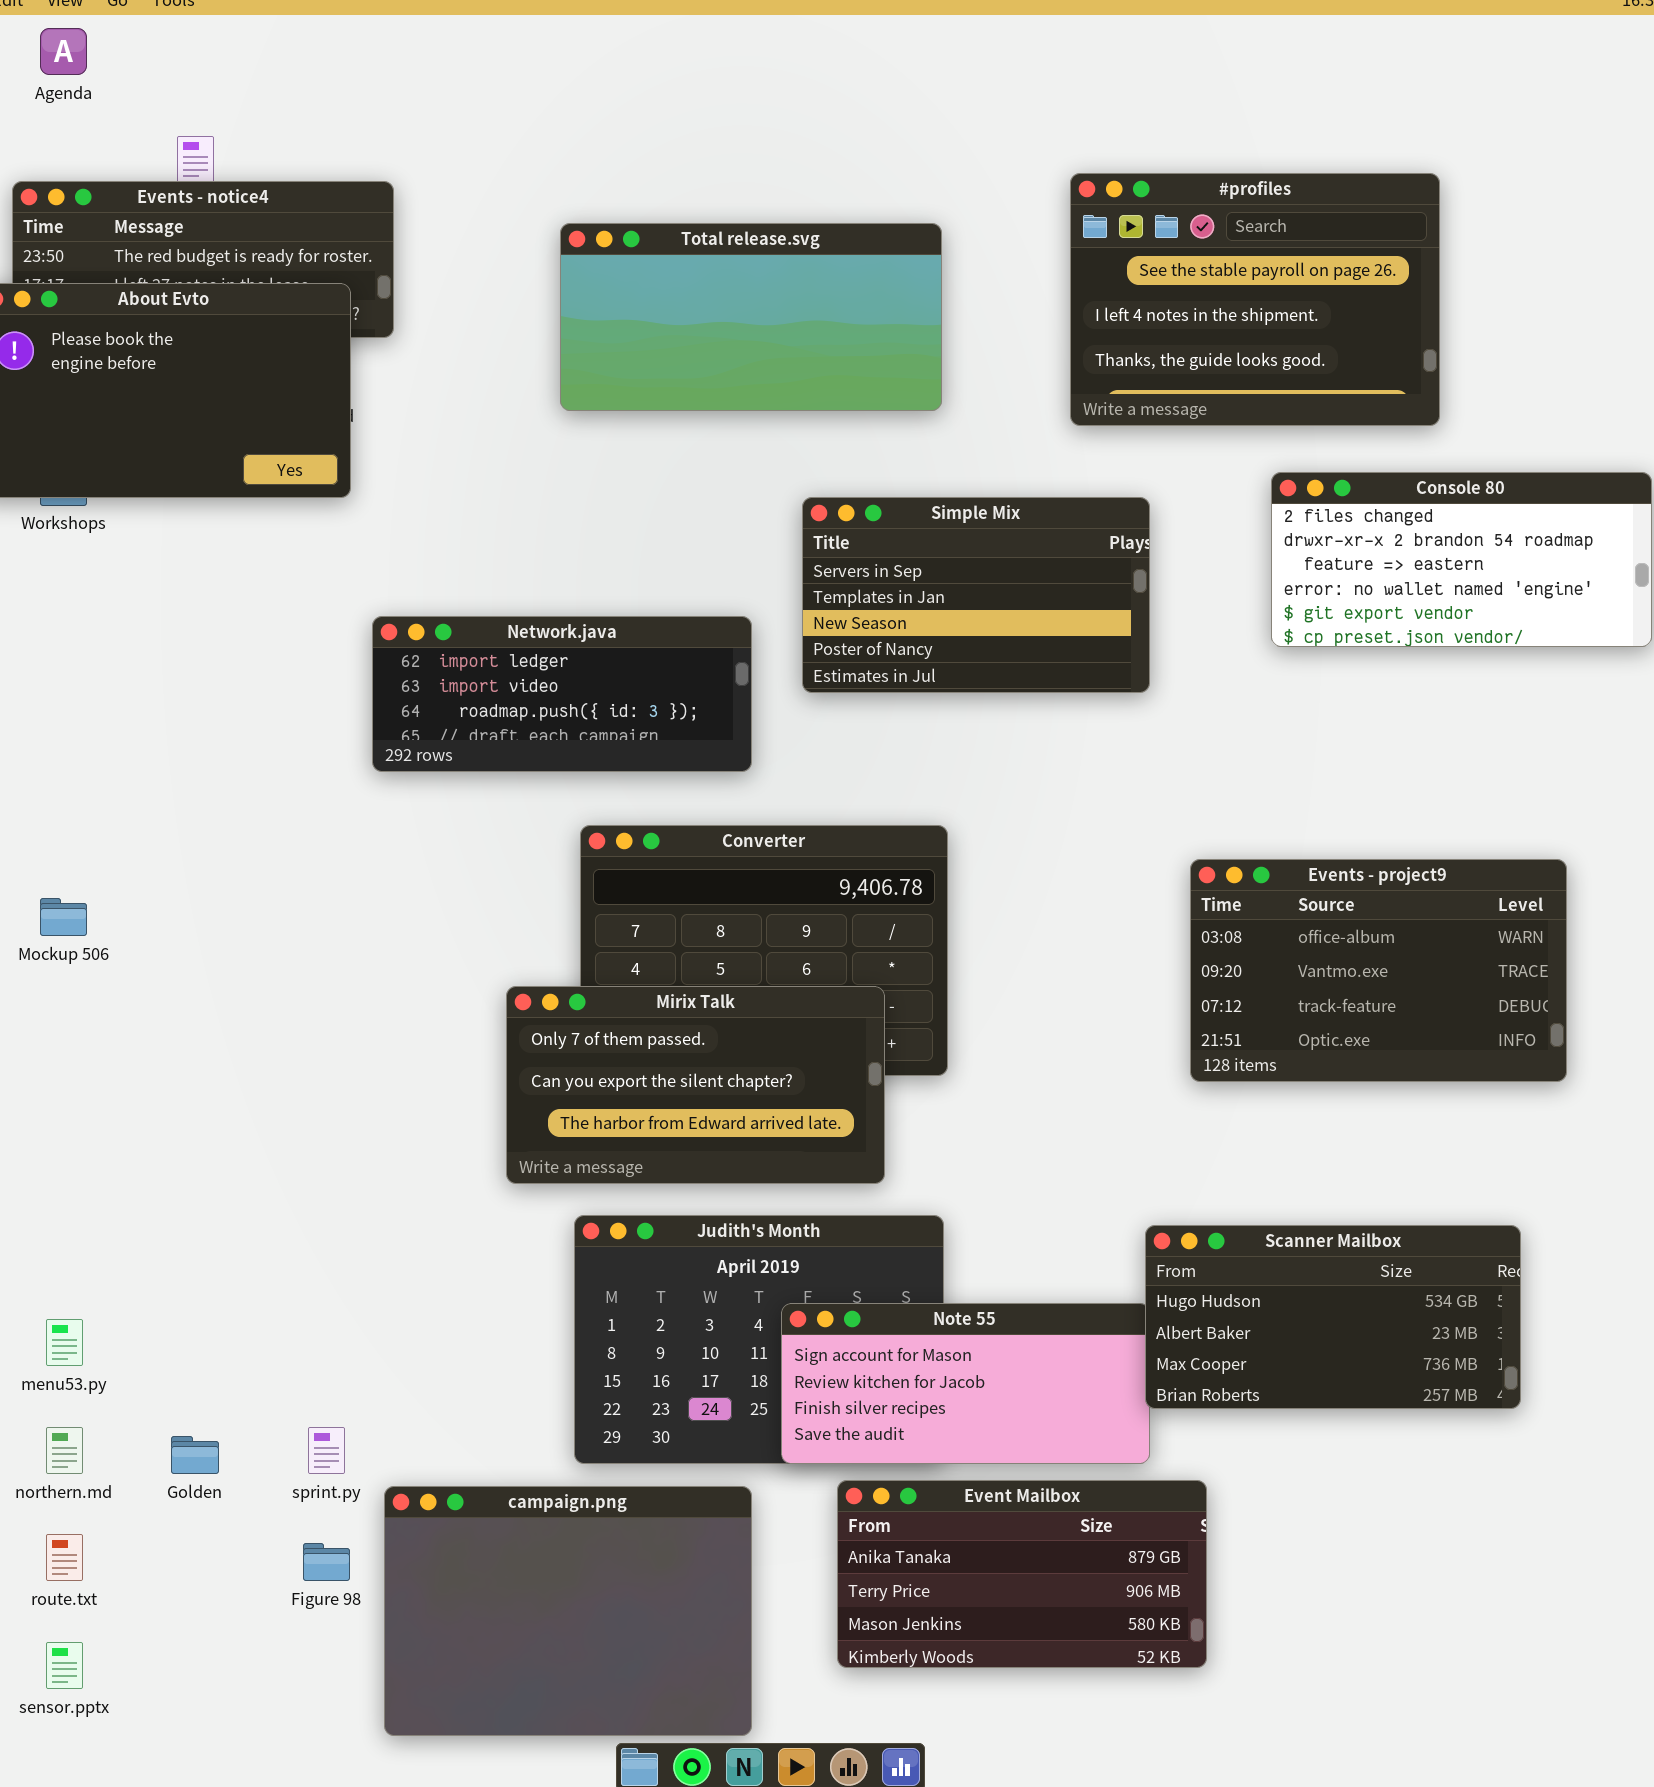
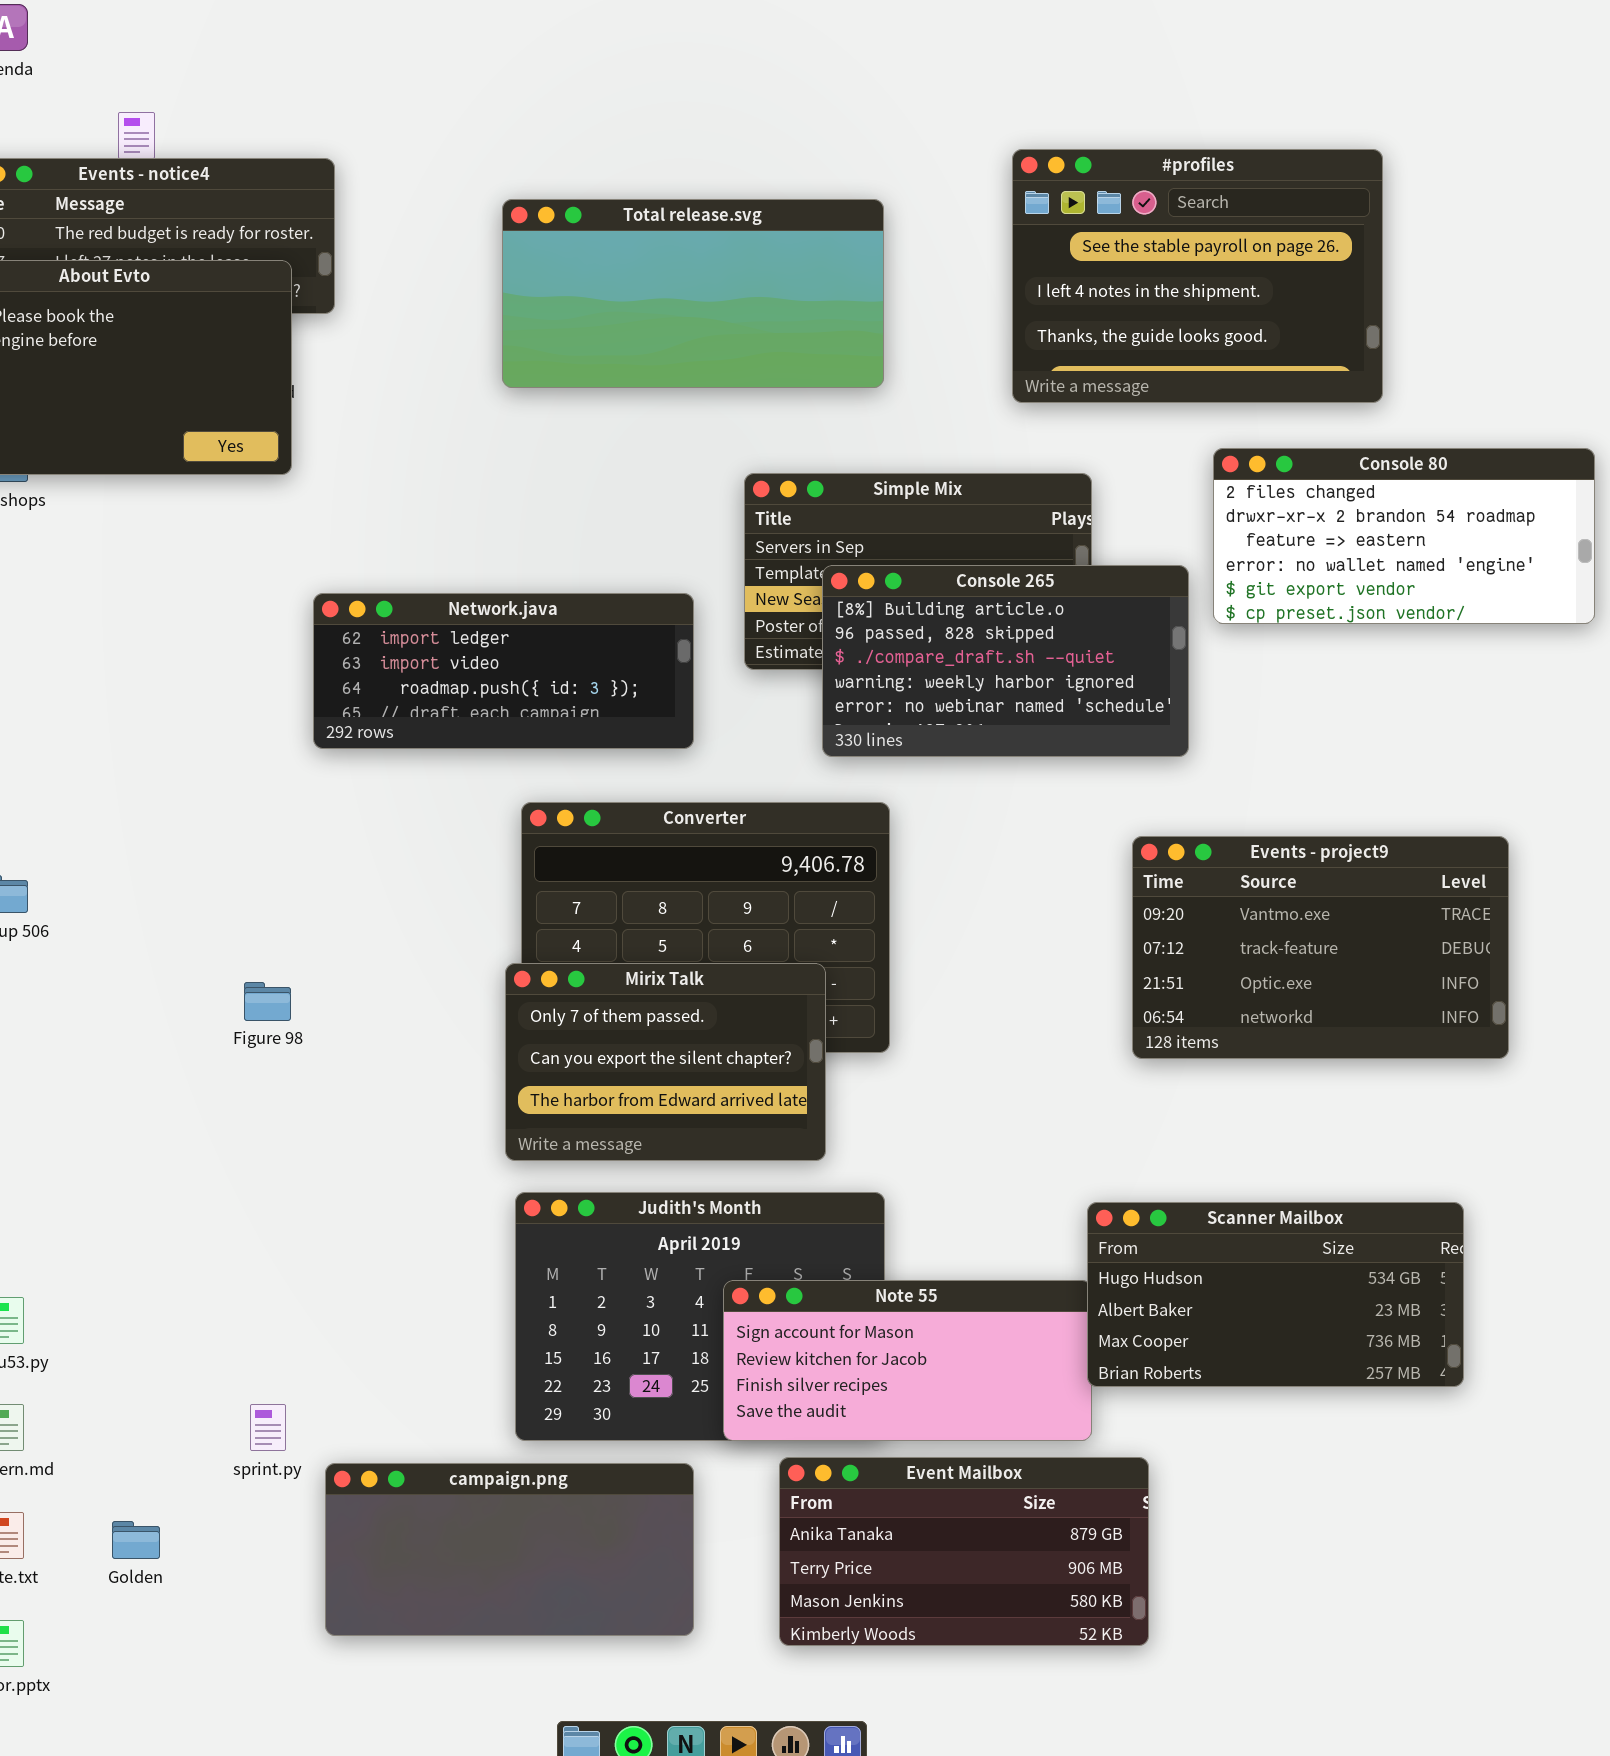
Console 265: none -> [822,565,1189,757], opened
Events - project9: [1190,859,1567,1082] -> [1132,836,1509,1059], scrolled down 1 row
Mirix Talk: [506,986,885,1184] -> [505,963,826,1161], resized
Golden: [171,1436,219,1474] -> [112,1521,160,1559], moved
campaign.png: [384,1486,752,1736] -> [325,1463,694,1636], resized
Figure 98: [303,1543,350,1581] -> [244,982,291,1021], moved

